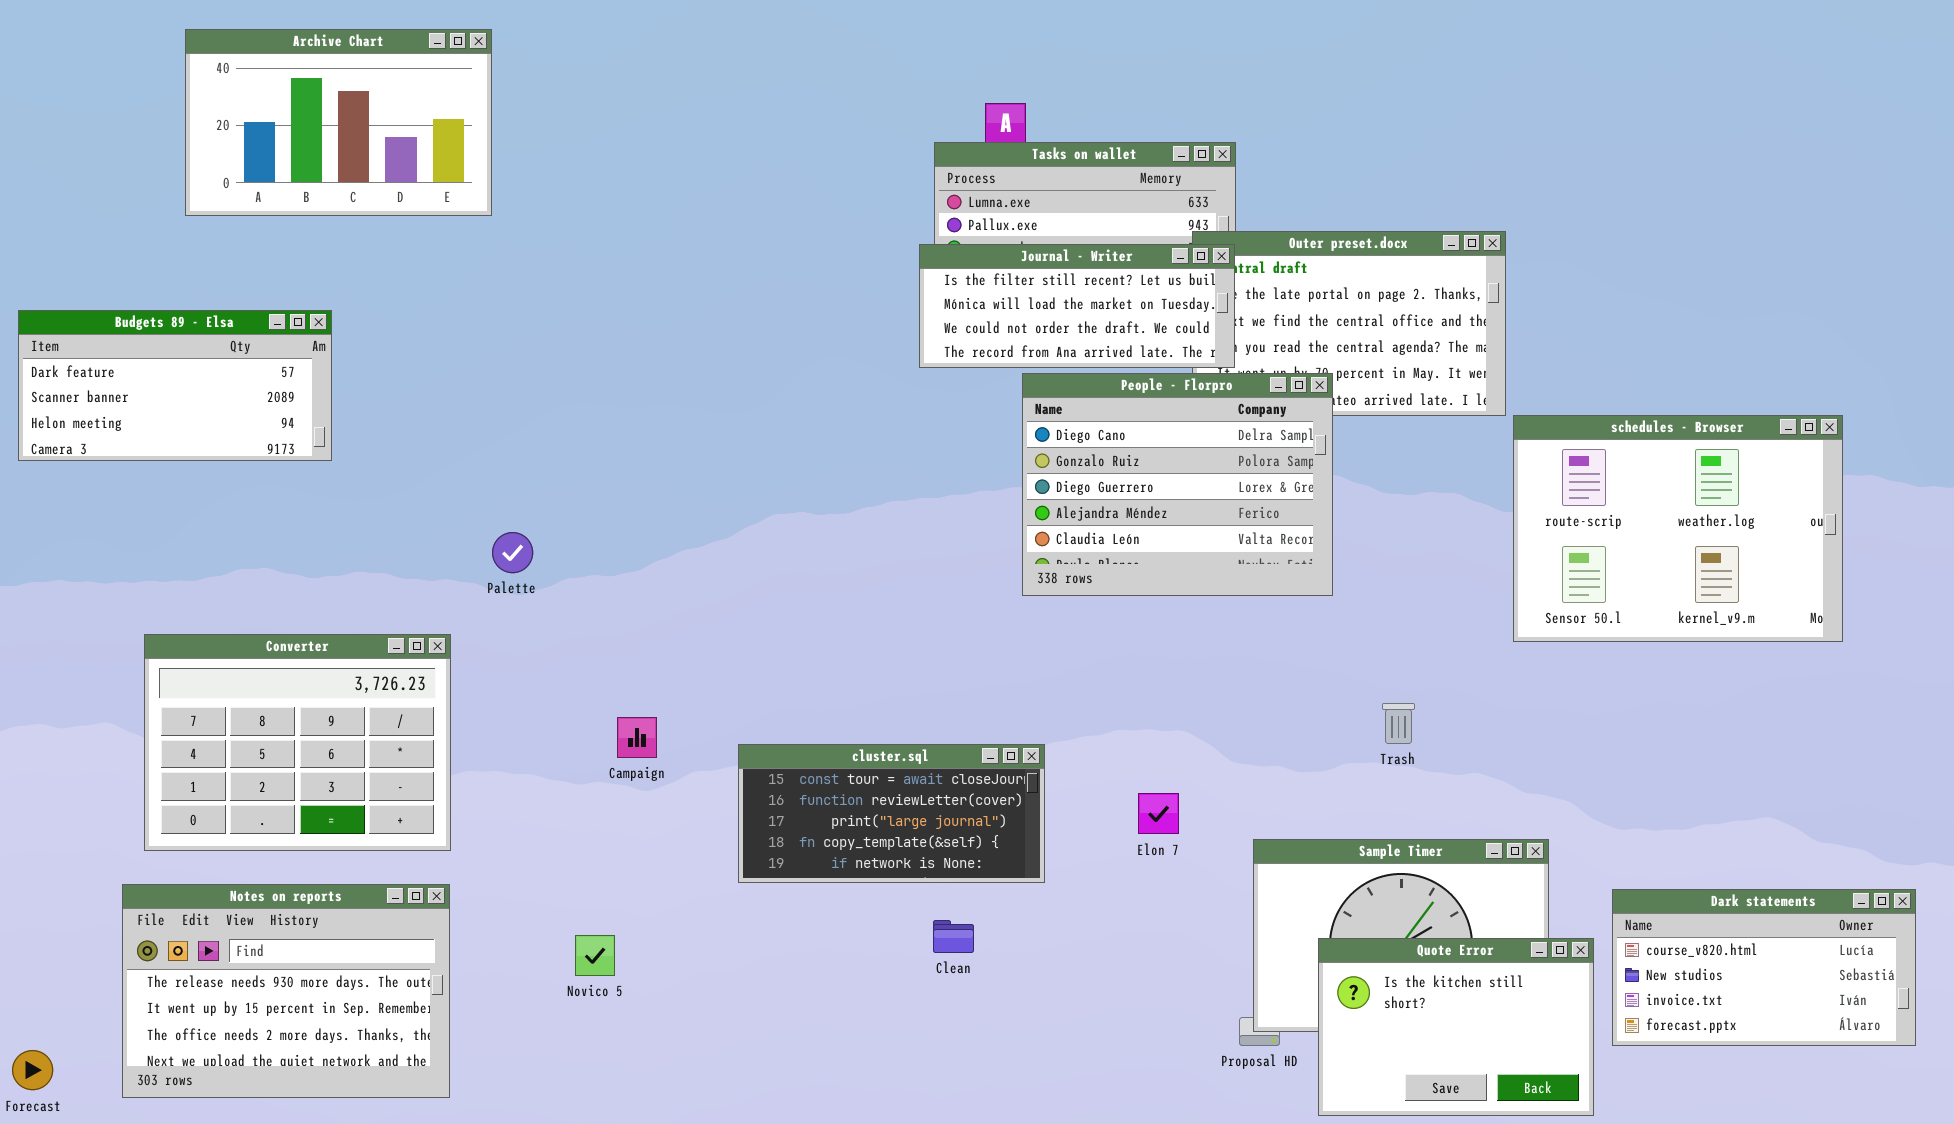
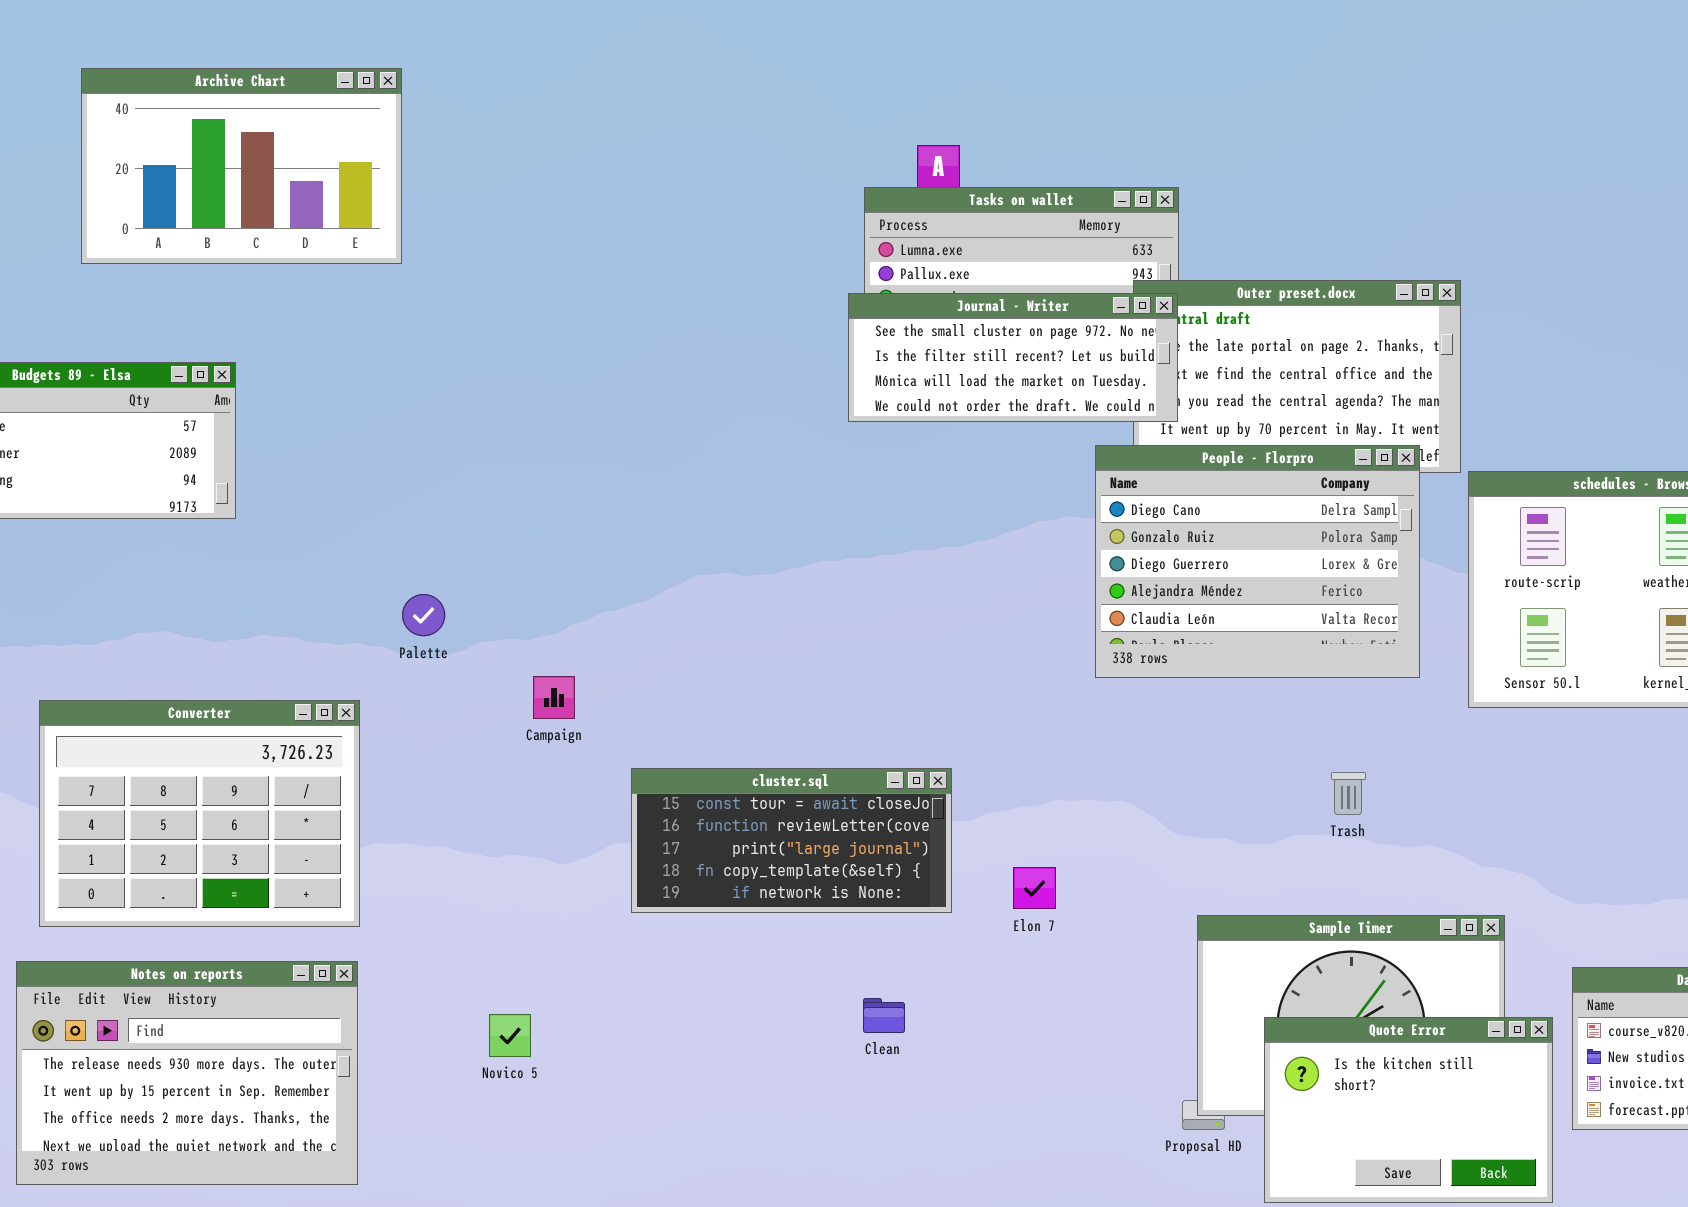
Journal - Writer: [919,244,1235,368] -> [848,293,1178,422], scrolled up 1 row
People - Florpro: [1022,373,1333,596] -> [1095,445,1420,678], moved
Campaign: [617,717,657,758] -> [533,676,575,719], moved
cluster.sql: [738,744,1045,883] -> [631,768,952,913], moved
Elon 7: [1138,793,1179,834] -> [1013,867,1056,909], moved

